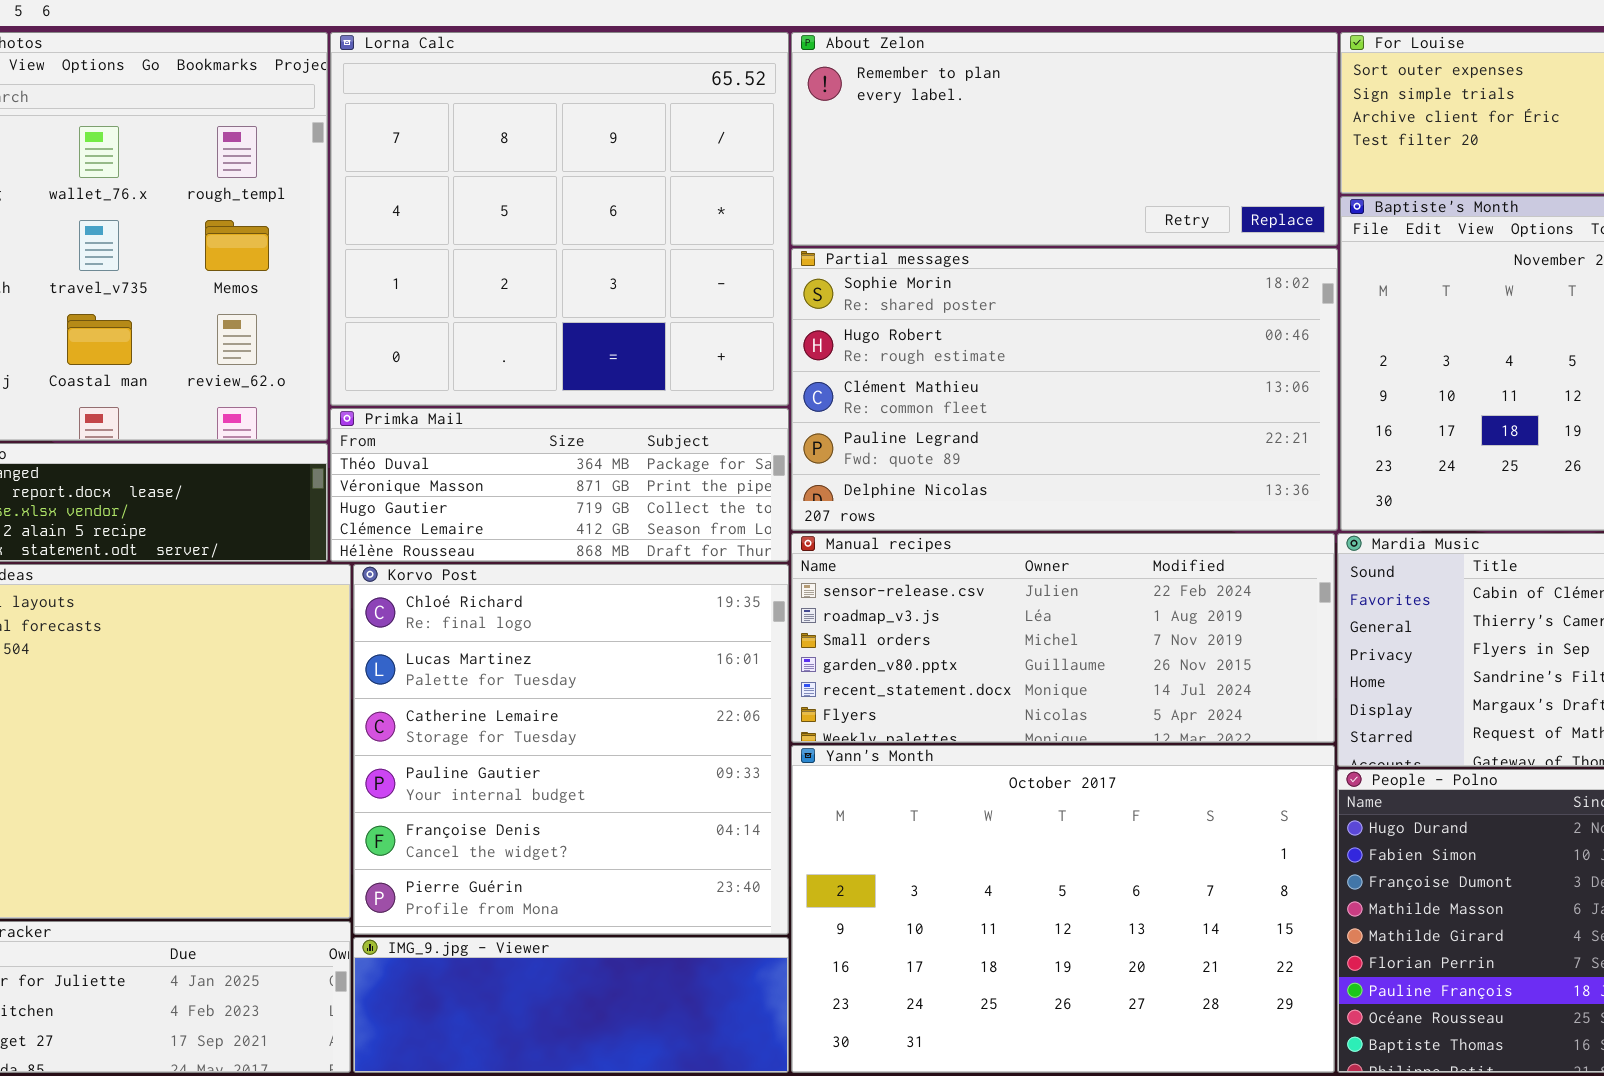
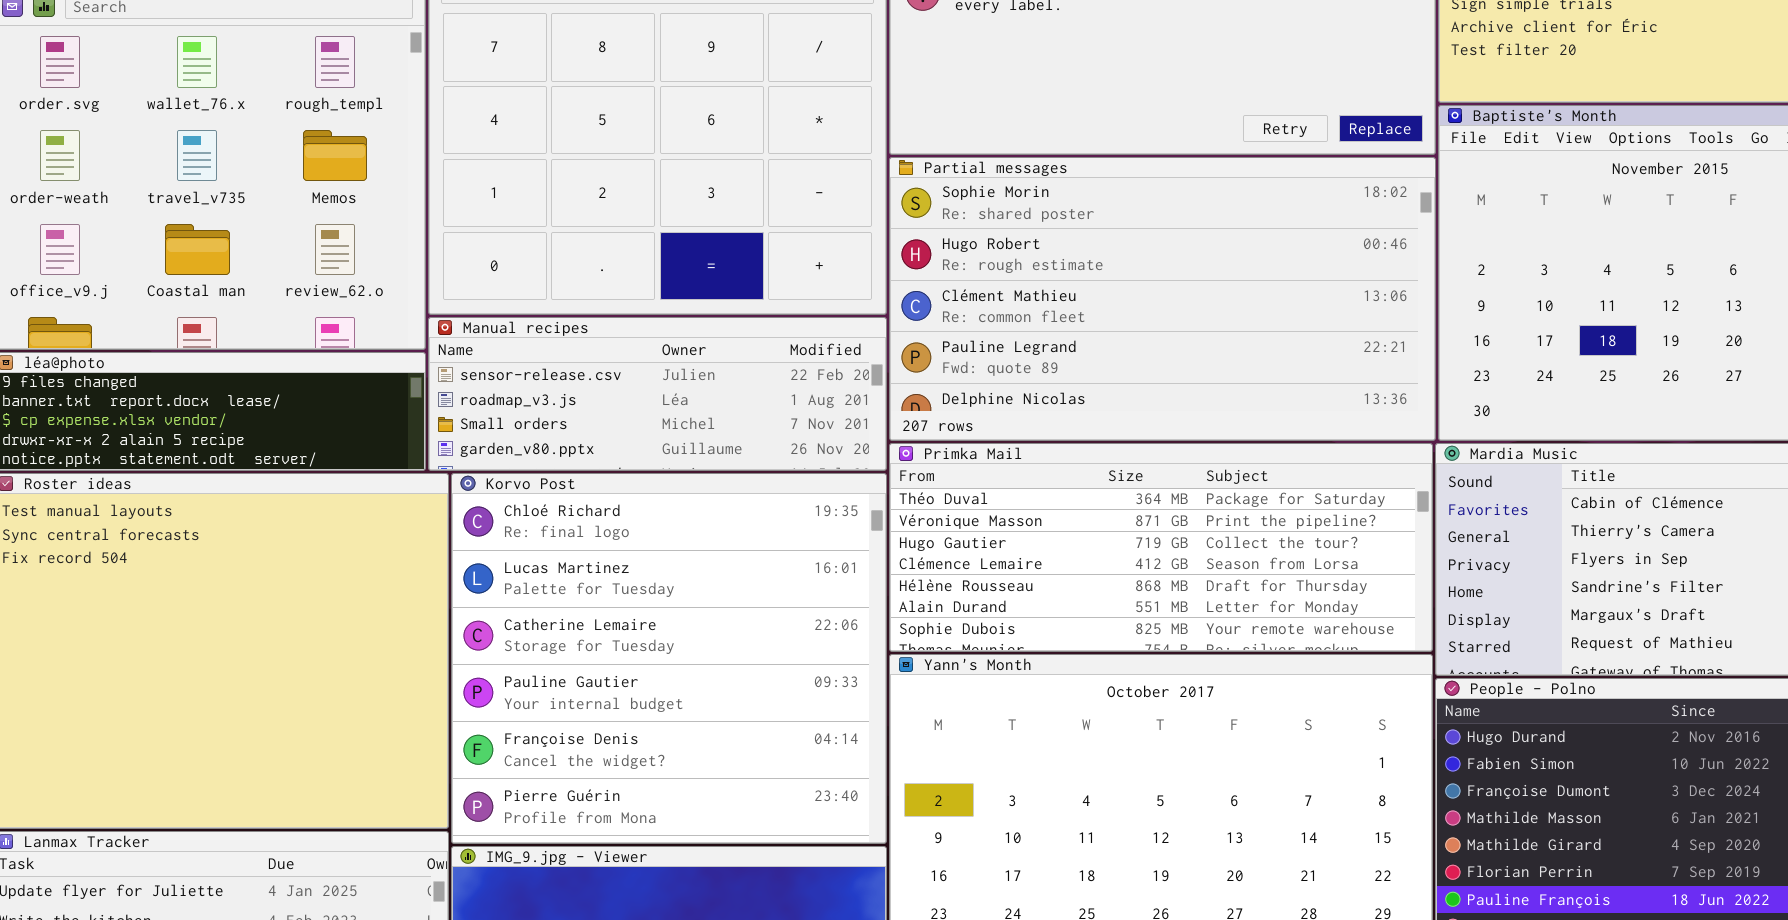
Primka Mail: [330,408,789,562] -> [889,443,1433,652], moved, resized
Manual recipes: [791,533,1335,743] -> [428,317,887,471], moved, resized

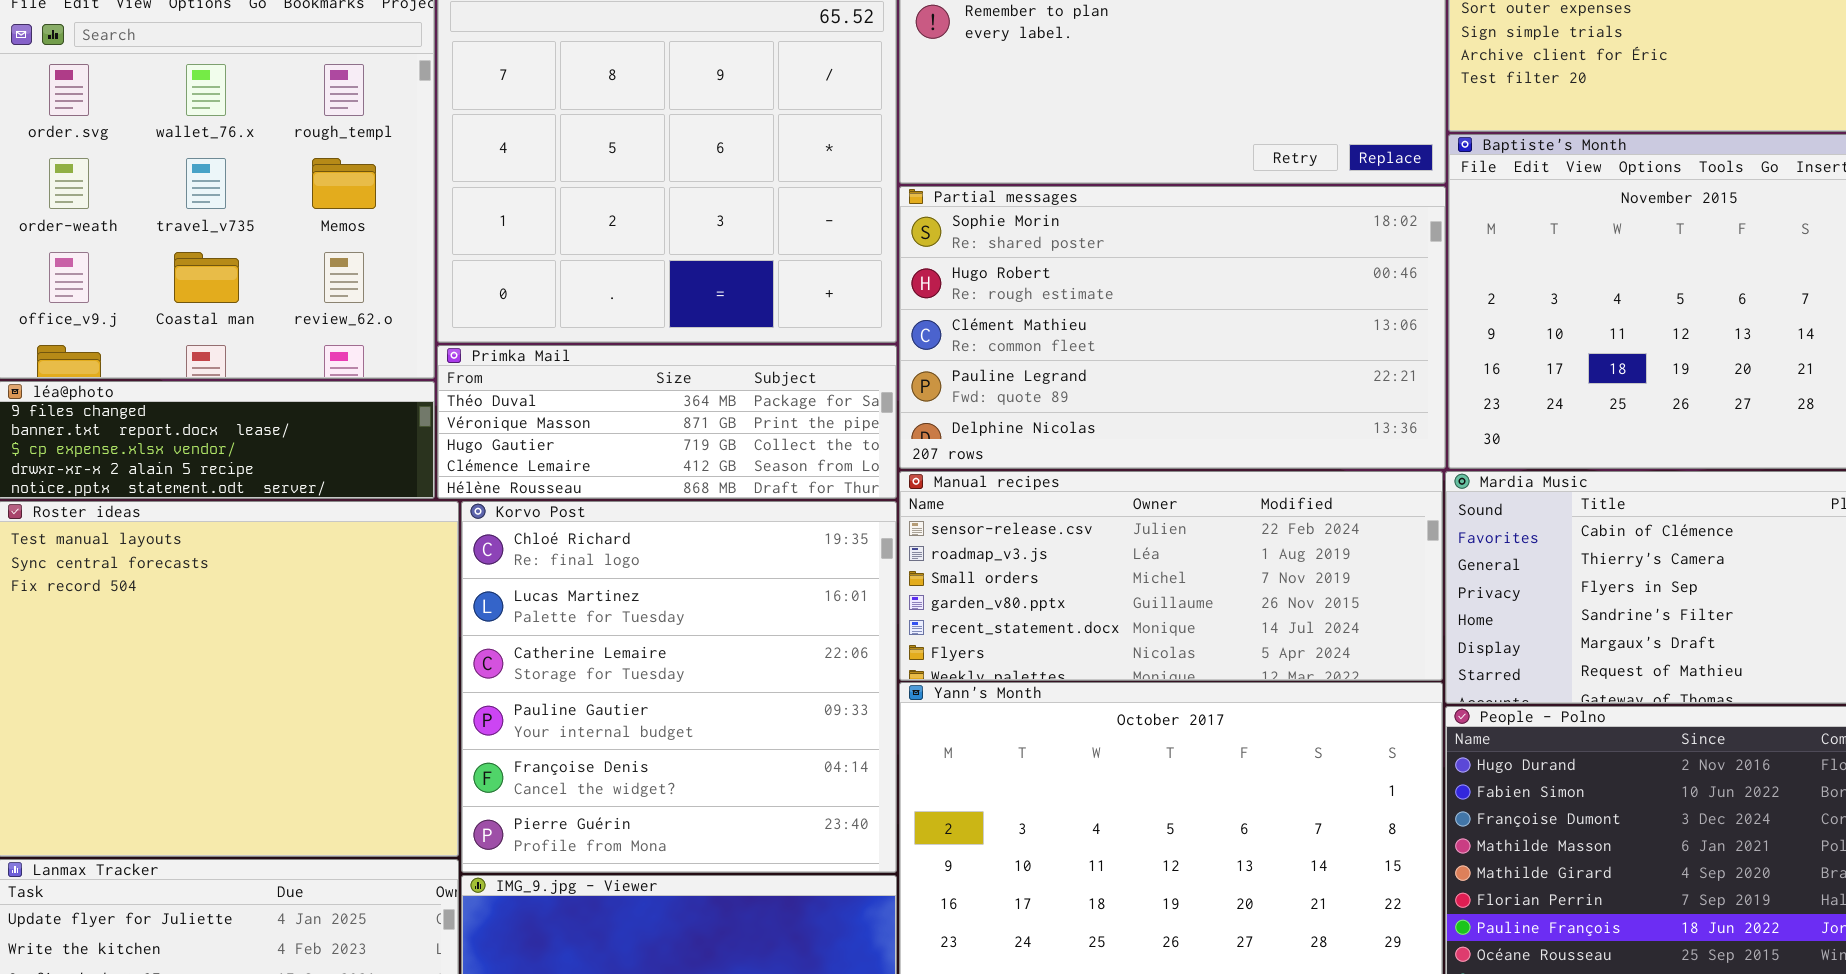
Manual recipes: [428,317,887,471] -> [899,471,1443,681], moved, resized
Primka Mail: [889,443,1433,652] -> [437,345,897,499], moved, resized

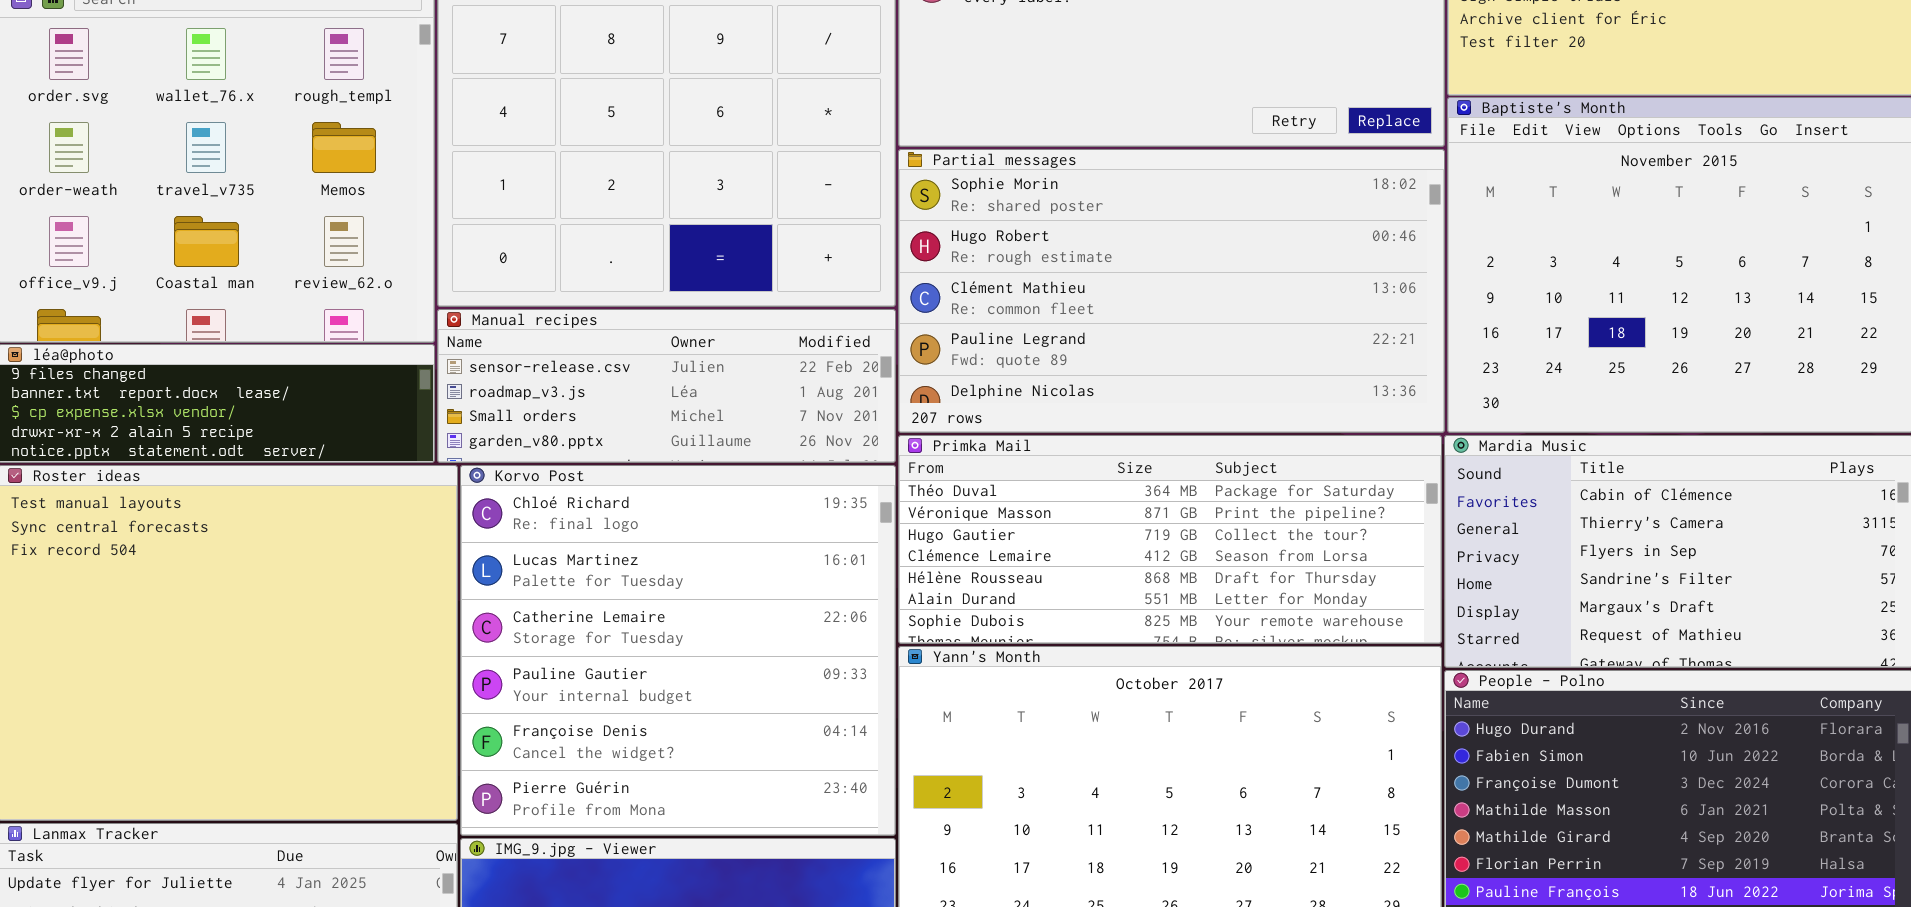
Primka Mail: [437,345,897,499] -> [898,435,1442,644], moved, resized
Manual recipes: [899,471,1443,681] -> [437,309,896,463], moved, resized

